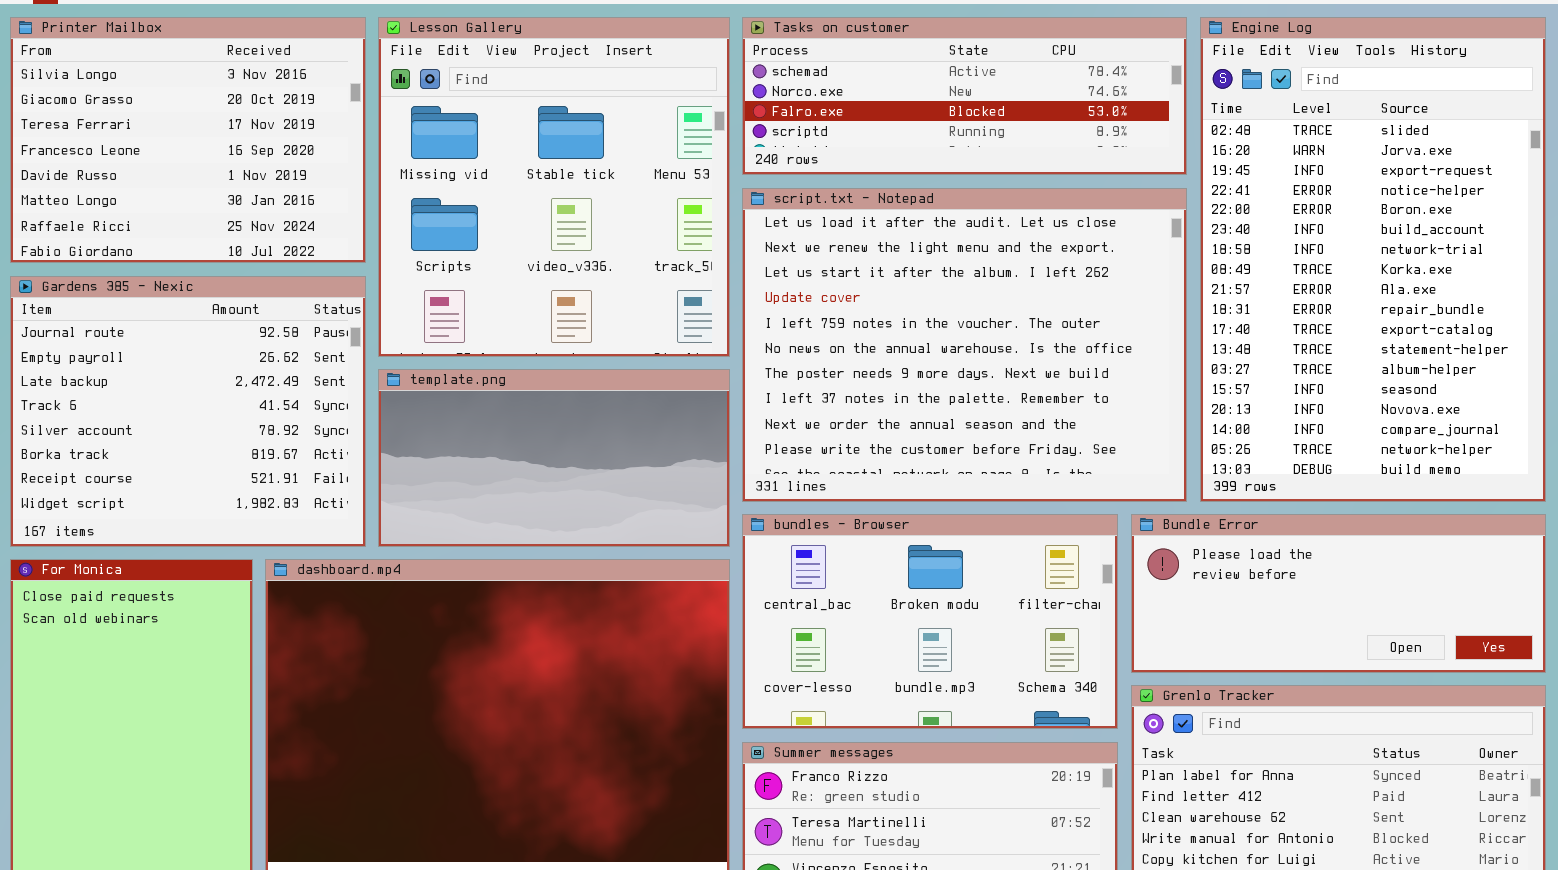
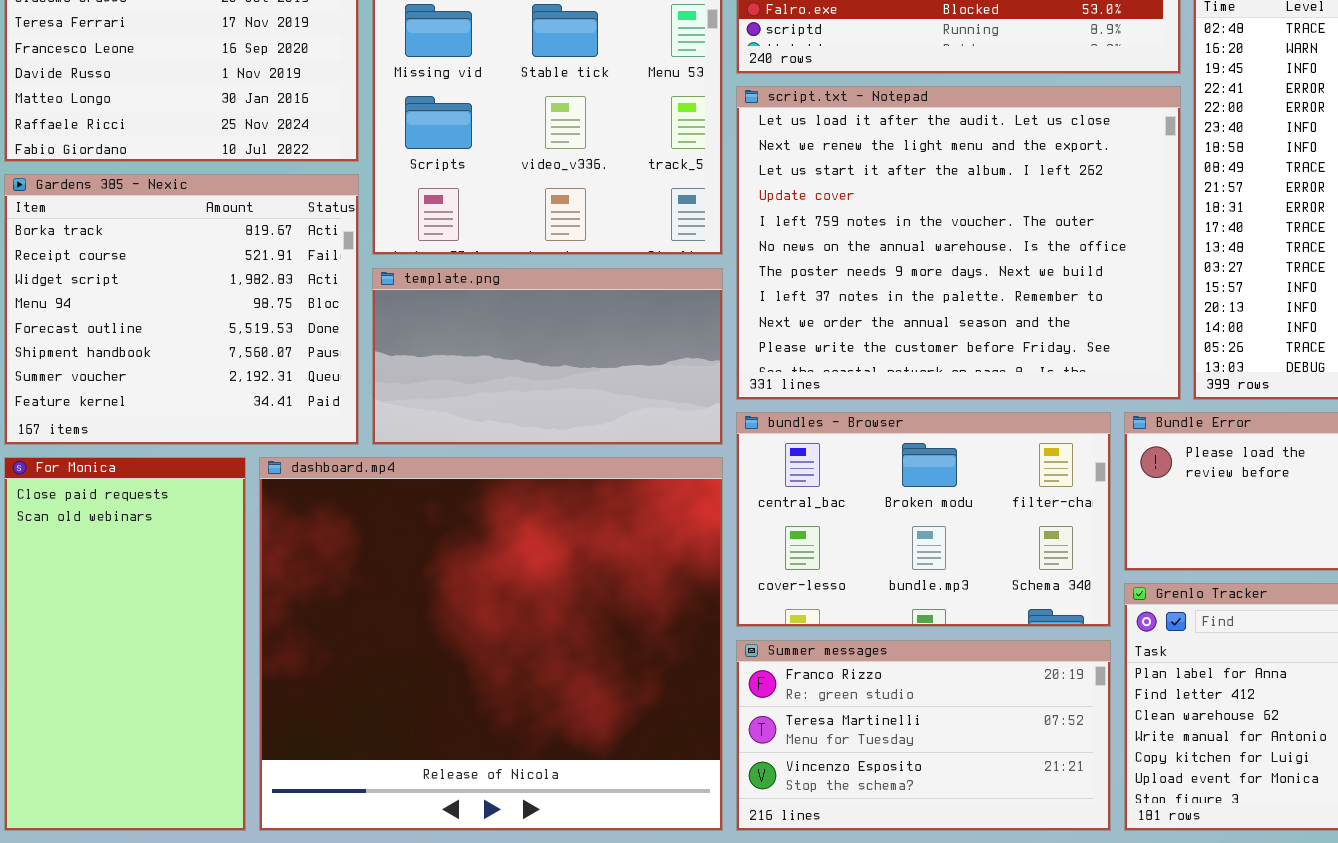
Gardens 385 - Nexic: [10,276,366,547] -> [4,174,359,445], scrolled down 5 rows

